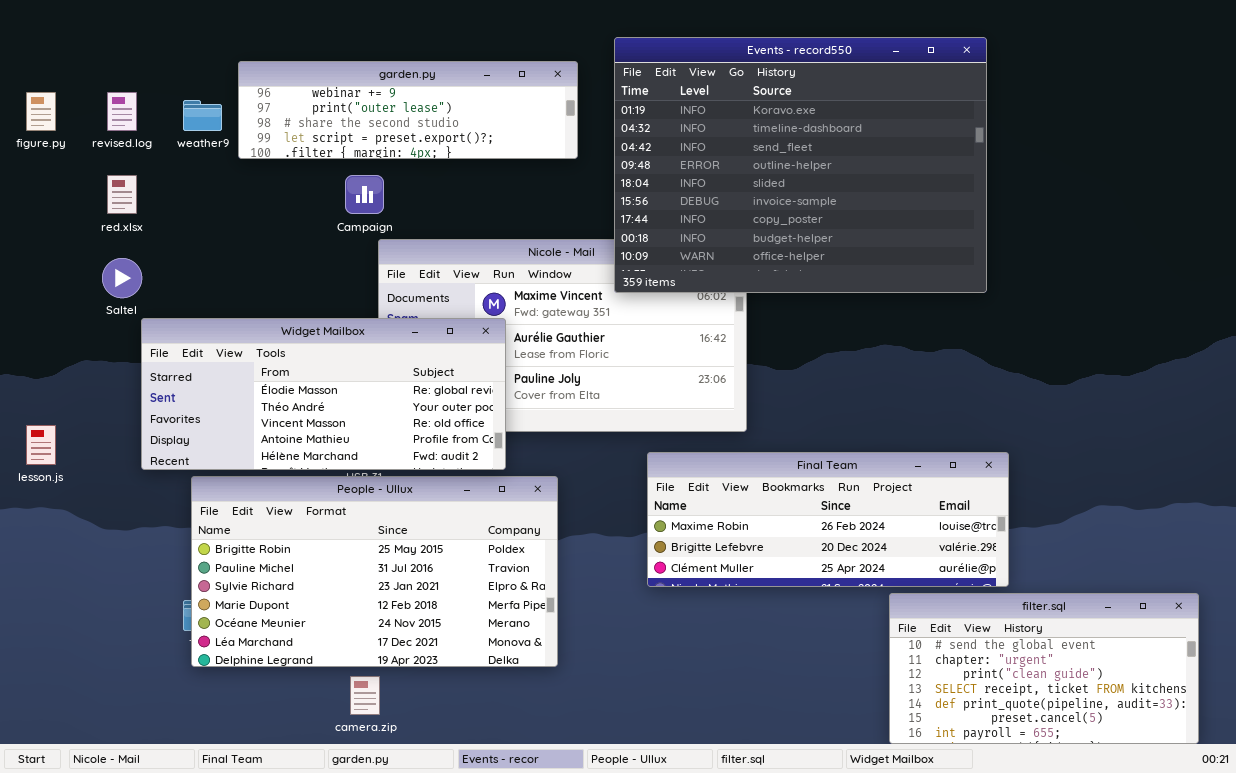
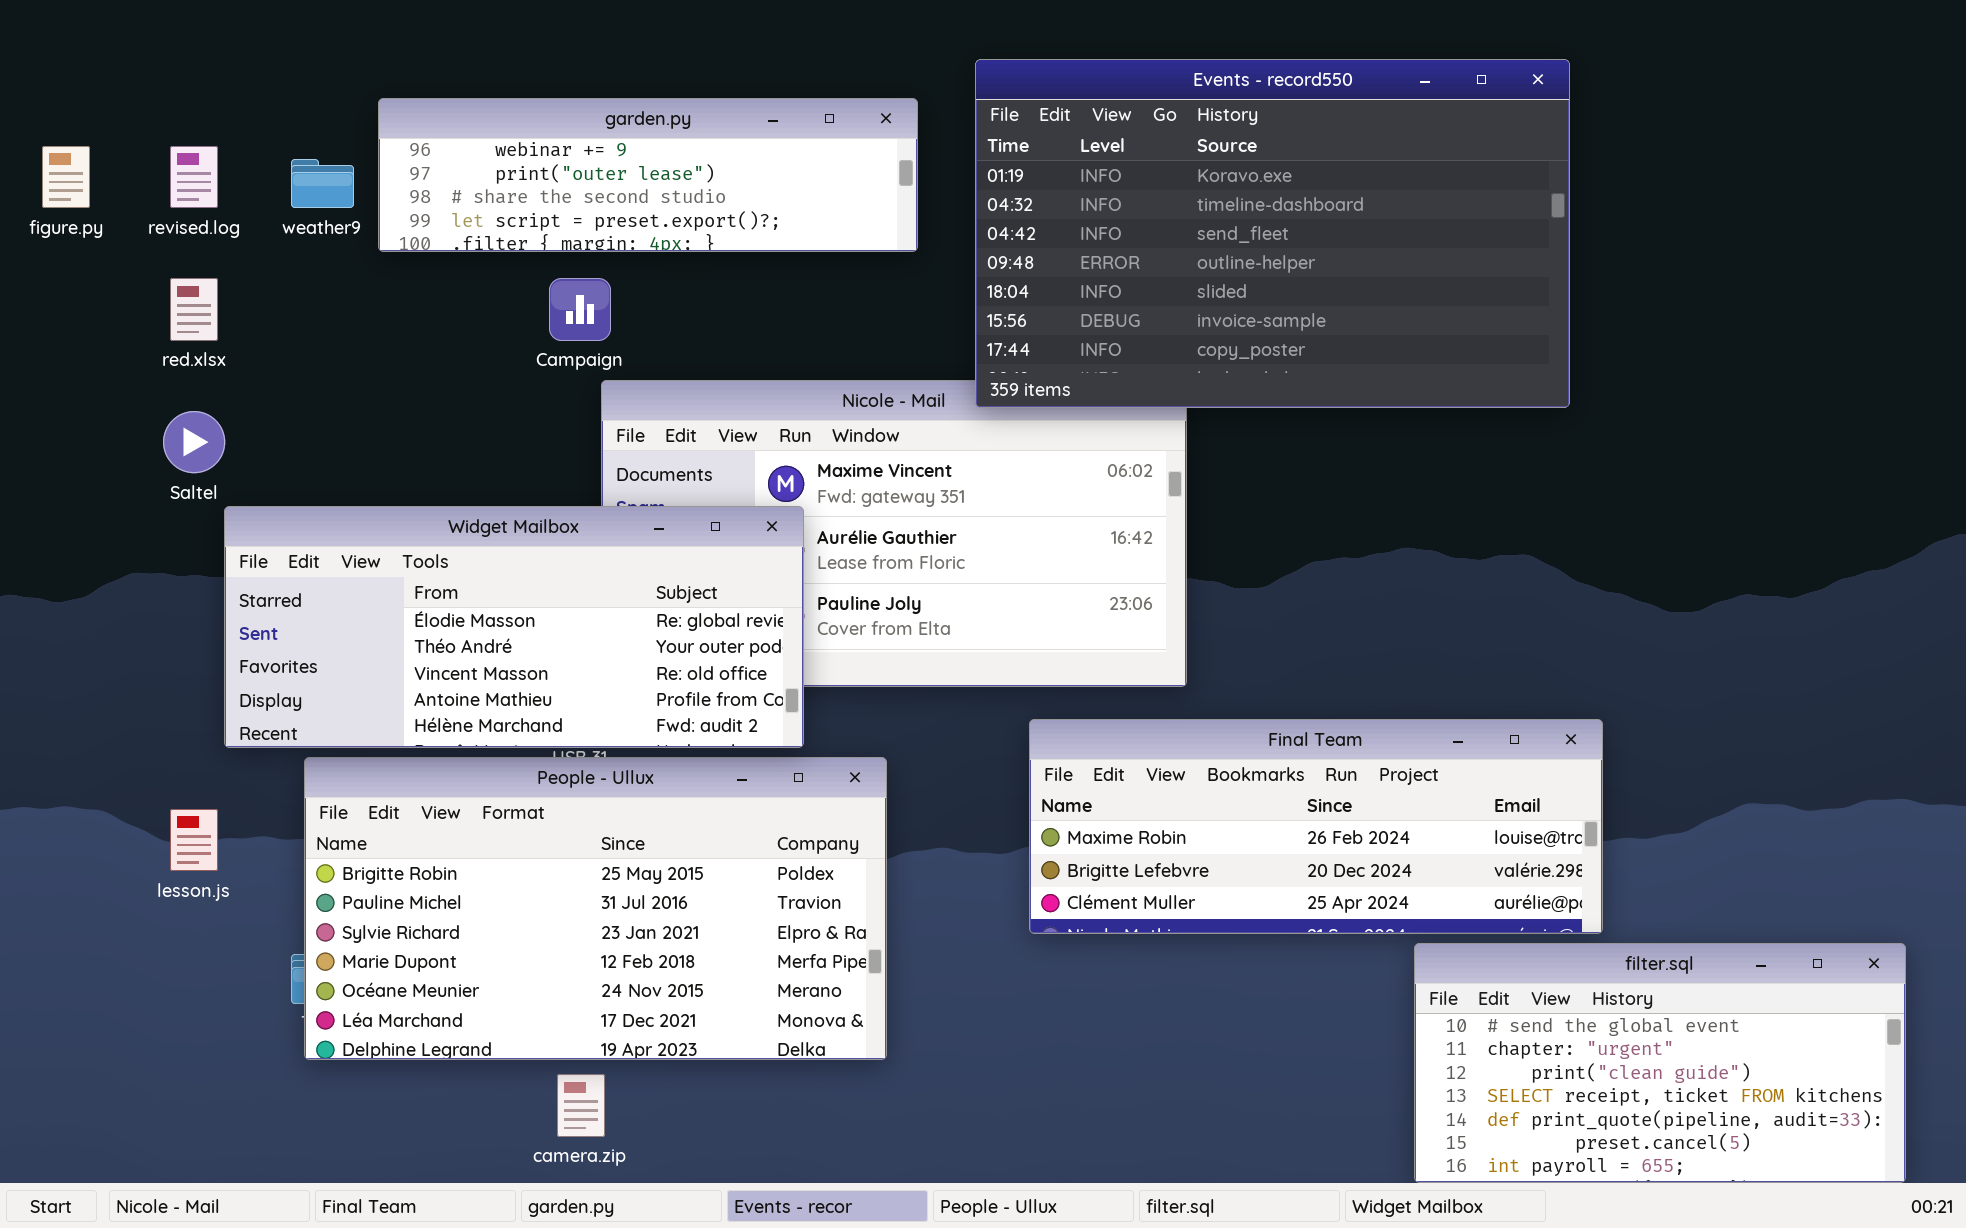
Events - record550: [614,37,987,293] -> [975,59,1570,408], resized
lesson.js: [26,425,56,465] -> [170,809,218,871], moved

